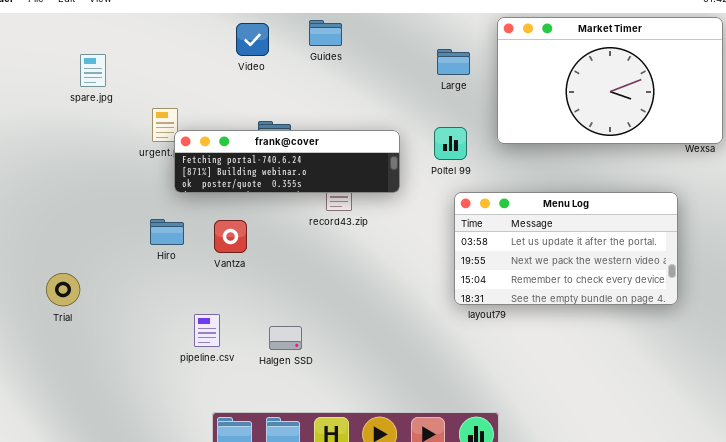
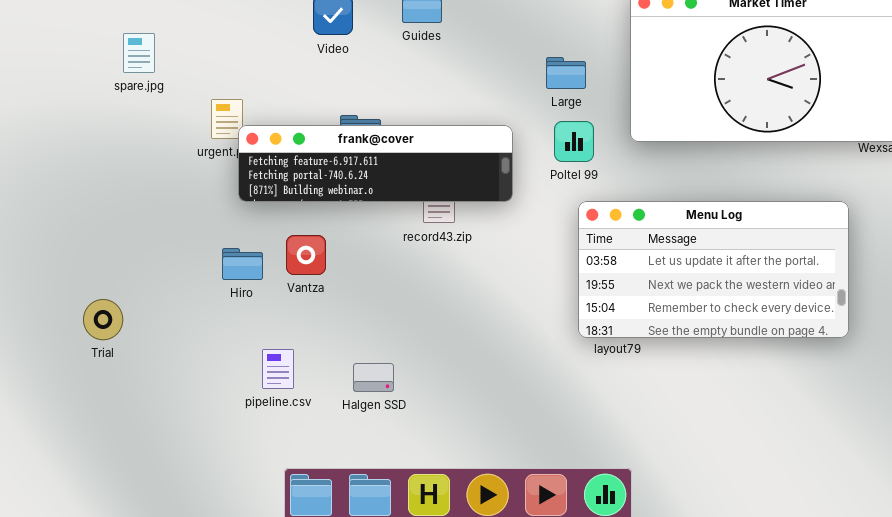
Large: [437,49,470,75] -> [546,57,586,89], moved
frank@cover: [174,130,400,193] -> [238,125,513,202], scrolled up 1 row
Hiro: [150,219,184,245] -> [222,248,263,280], moved

